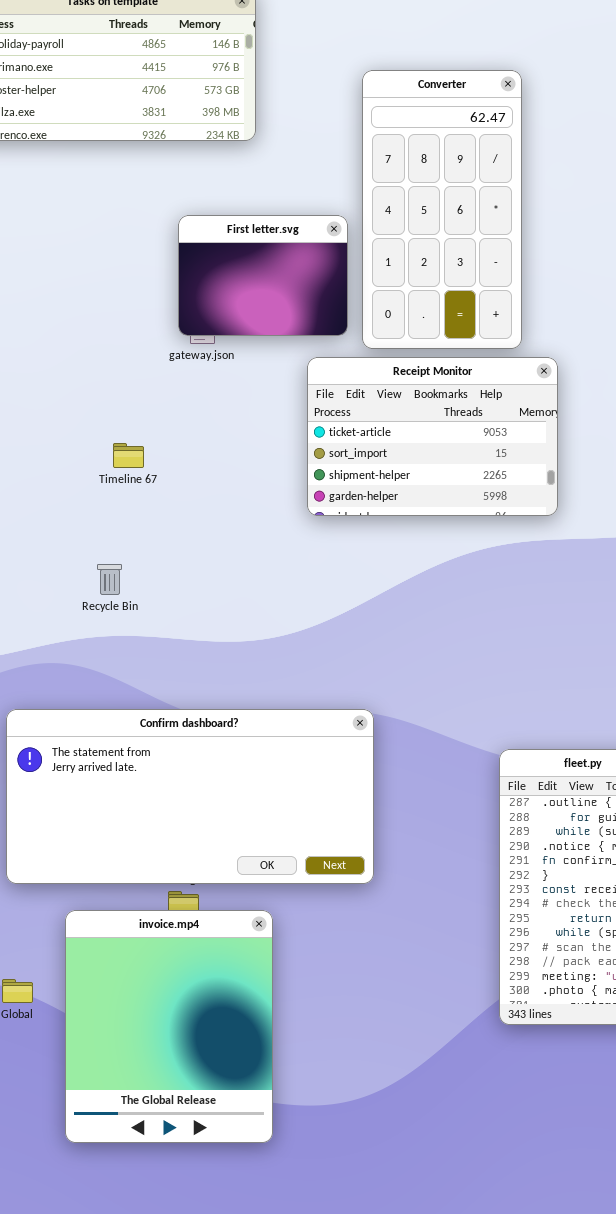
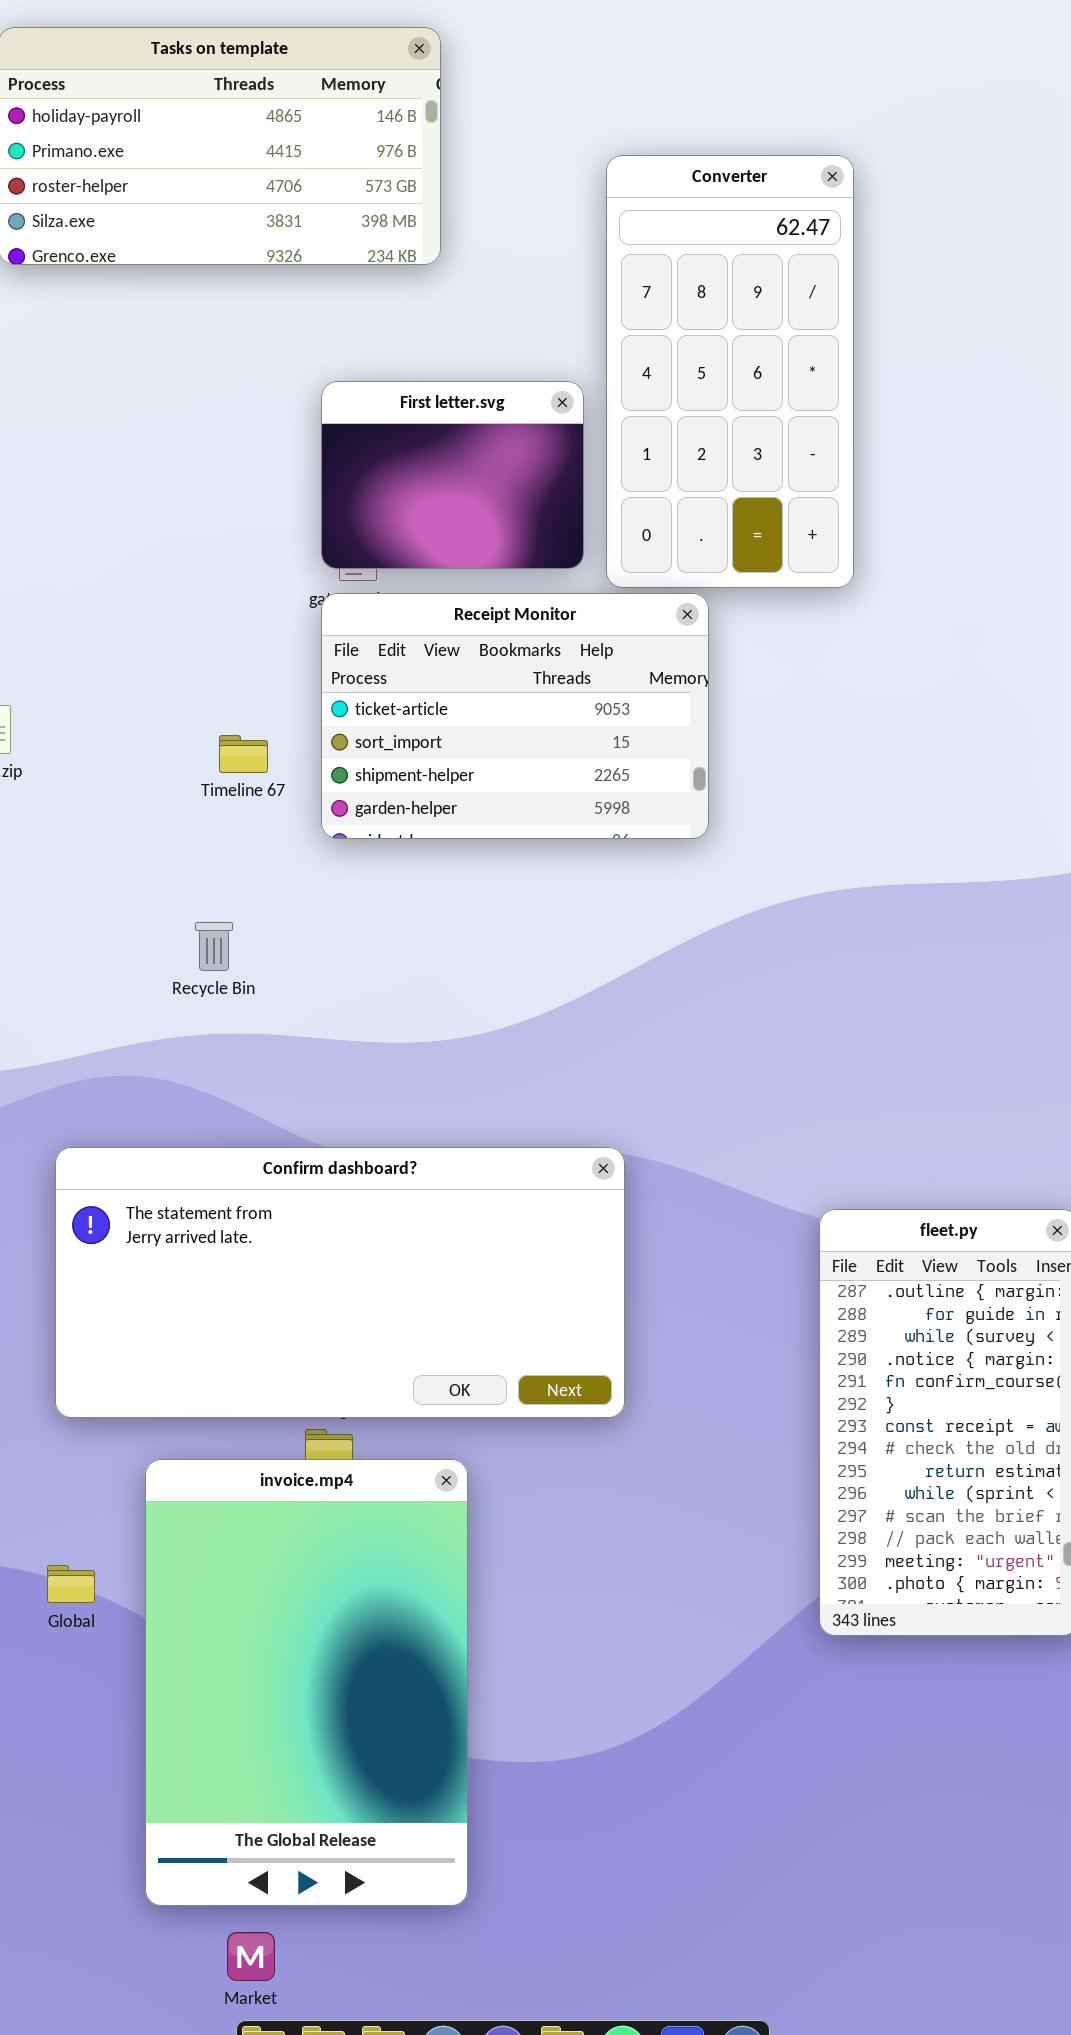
Receipt Monitor: [307,357,558,516] -> [321,593,709,839], moved
invoice.mp4: [65,910,273,1143] -> [145,1459,468,1906], resized

